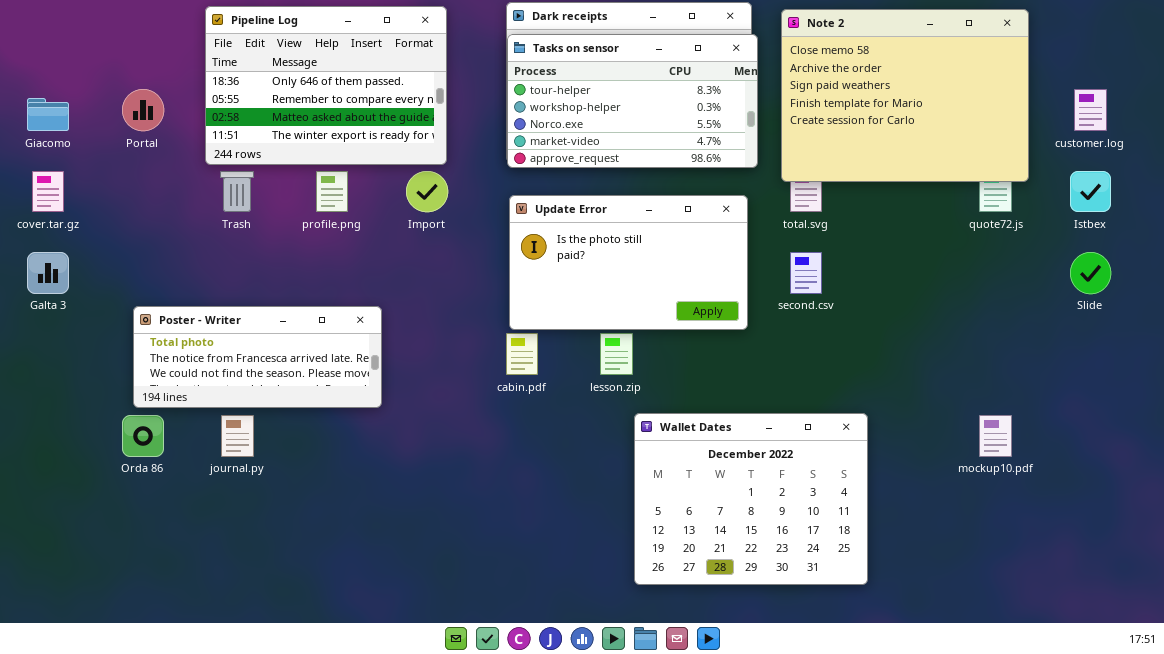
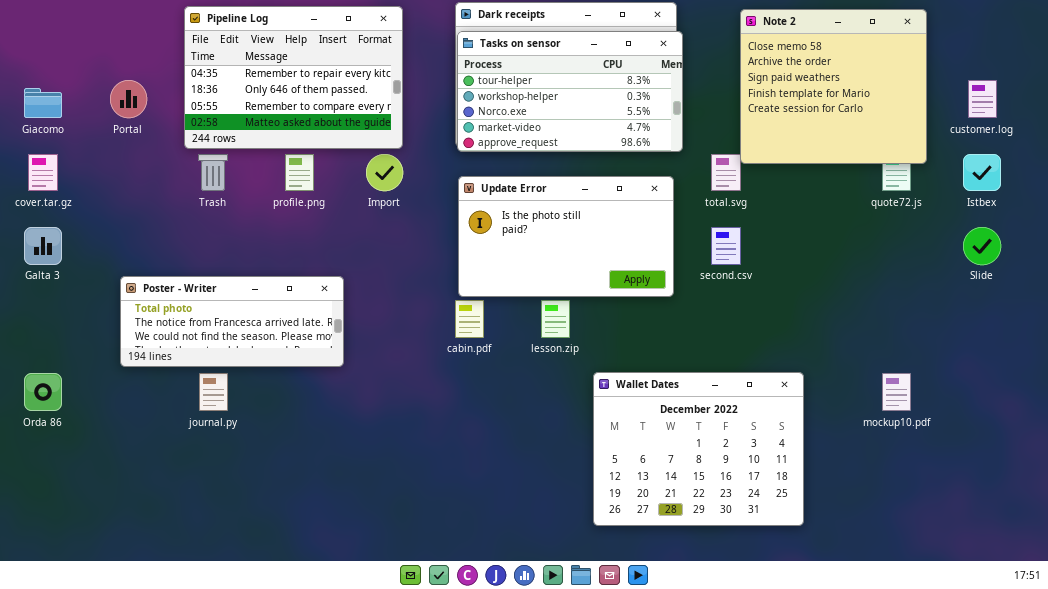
Pipeline Log: [205,6,447,165] -> [184,6,403,149], scrolled up 1 row
Note 2: [781,9,1029,182] -> [740,9,927,164], resized
Wallet Dates: [634,413,868,585] -> [593,372,804,526], moved
Orda 86: [122,415,164,457] -> [24,373,62,411], moved

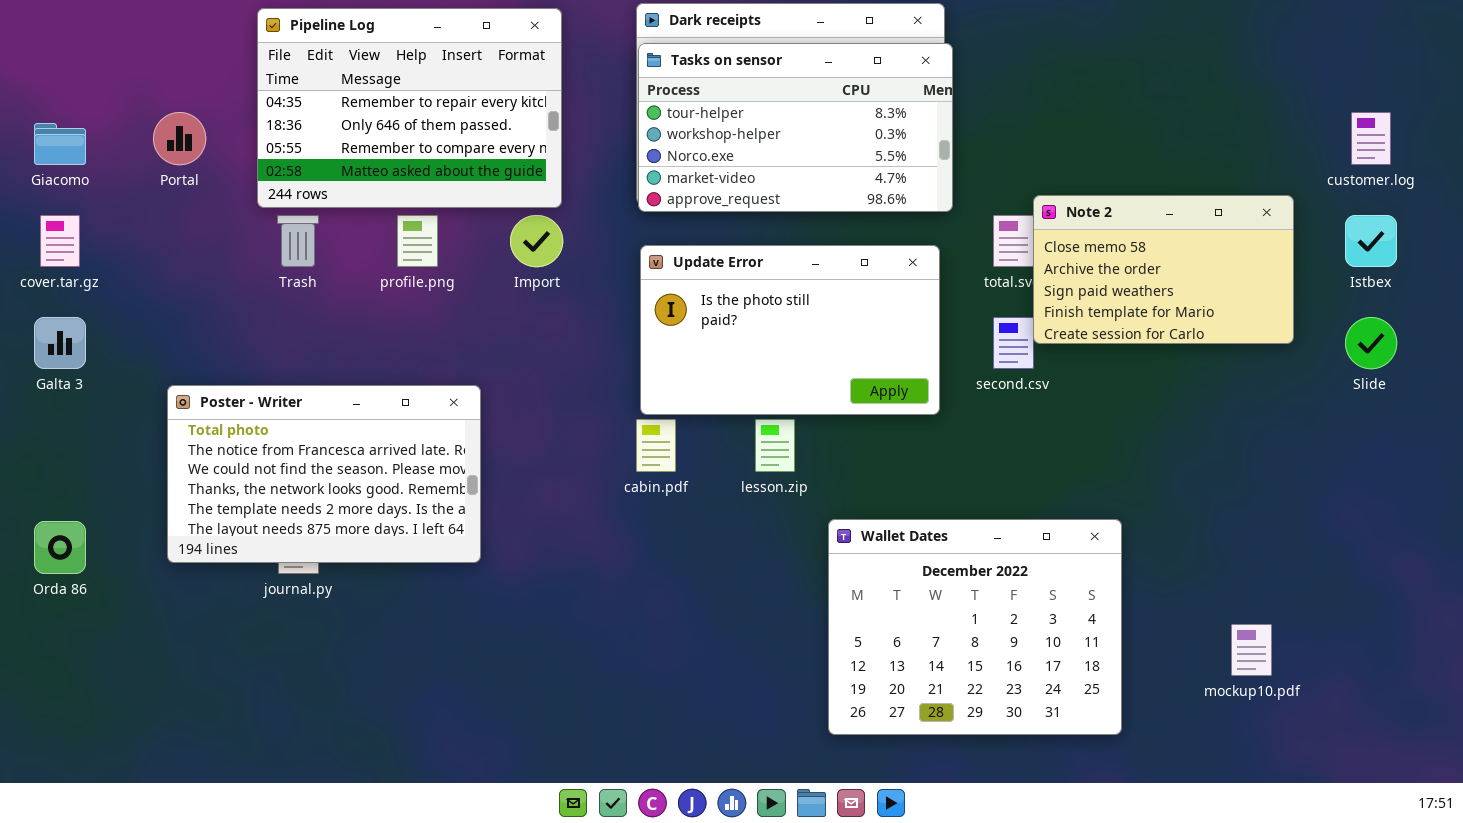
Note 2: [740,9,927,164] -> [1033,195,1294,344], moved, resized
Poster - Writer: [120,276,344,367] -> [167,385,481,563], resized
mockup10.pdf: [882,373,911,411] -> [1231,624,1272,676], moved

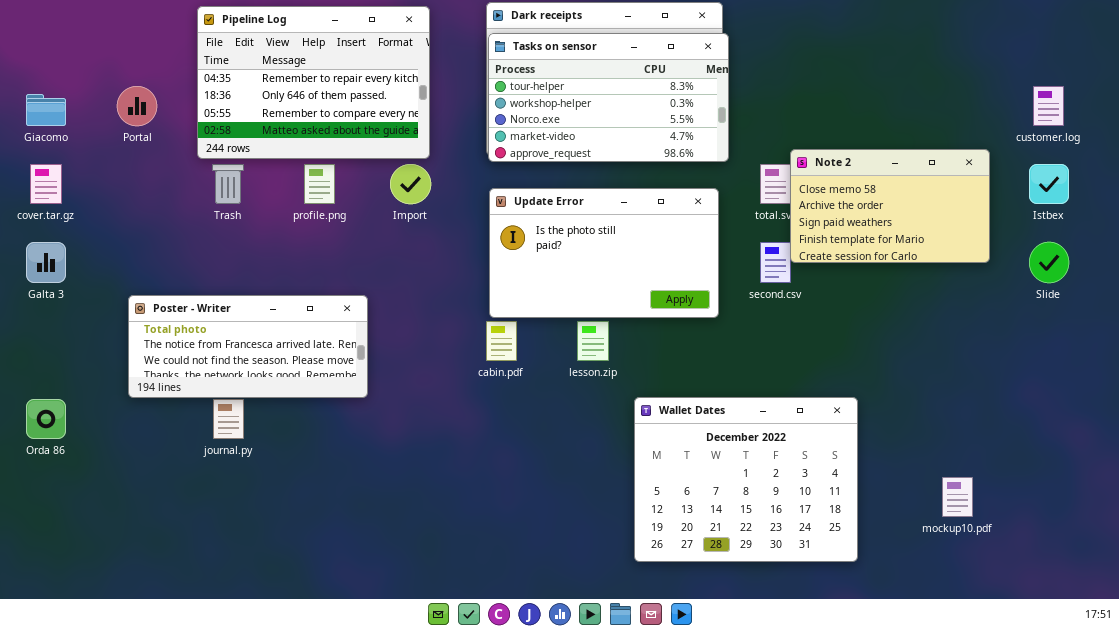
Poster - Writer: [167,385,481,563] -> [128,295,368,398], resized

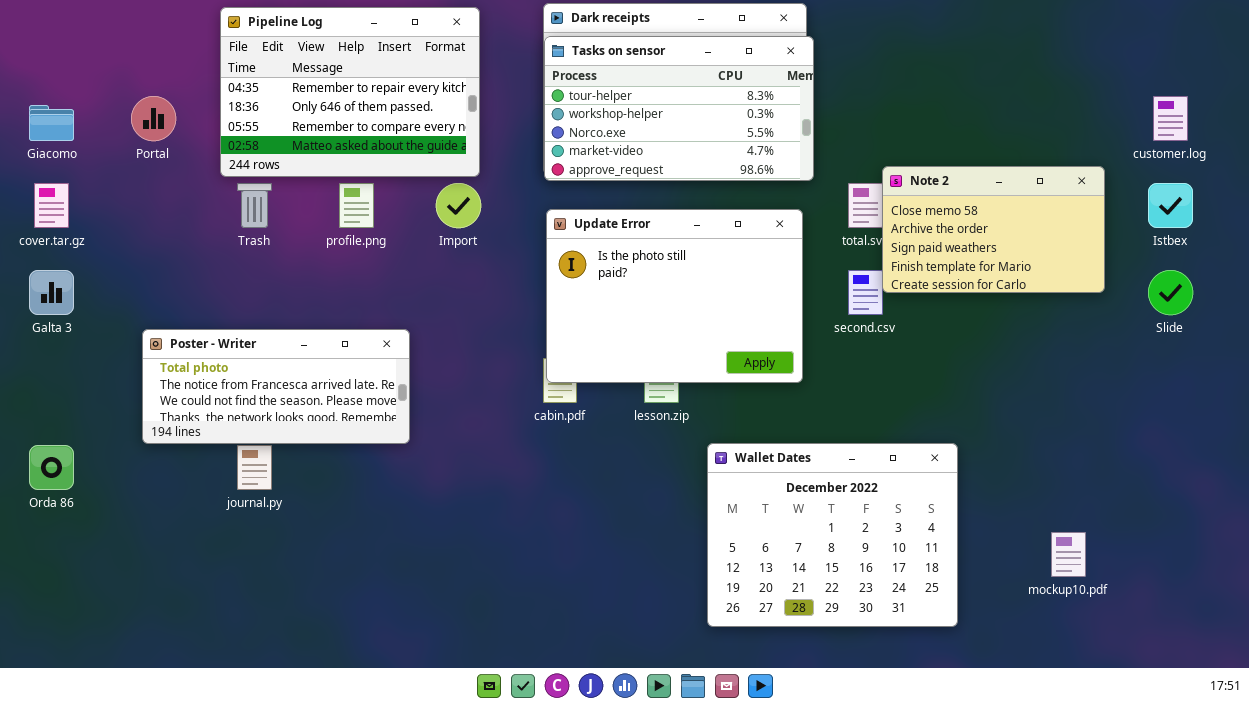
Update Error: [489,188,719,318] -> [546,209,803,383], resized

